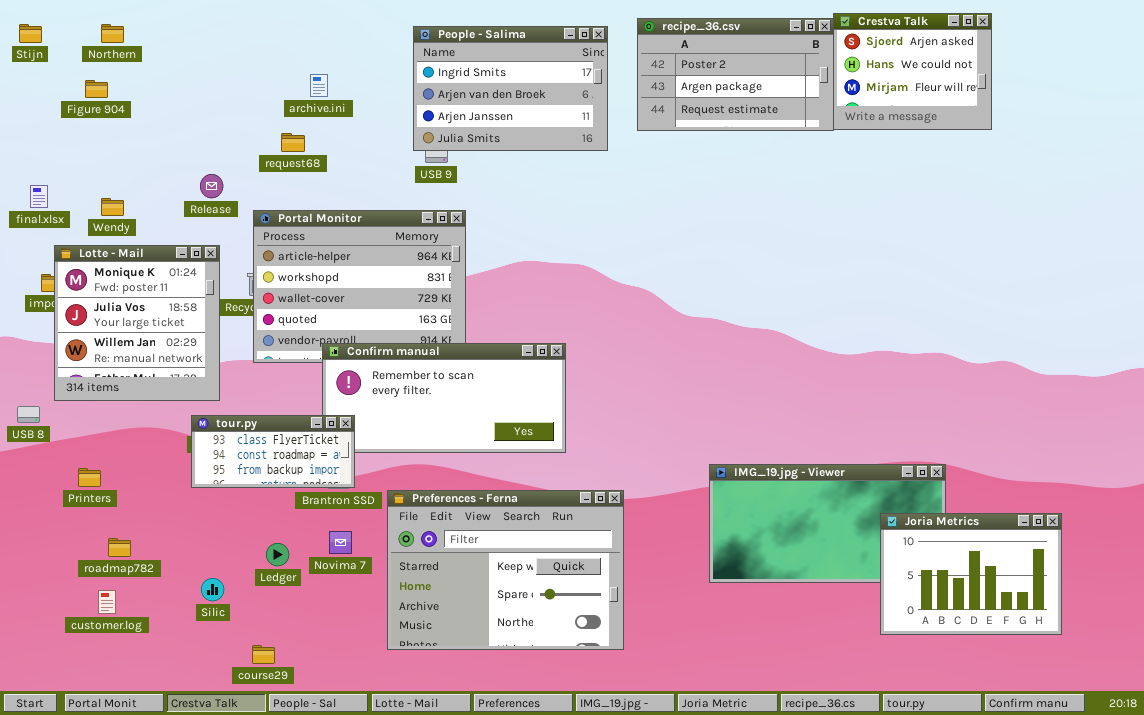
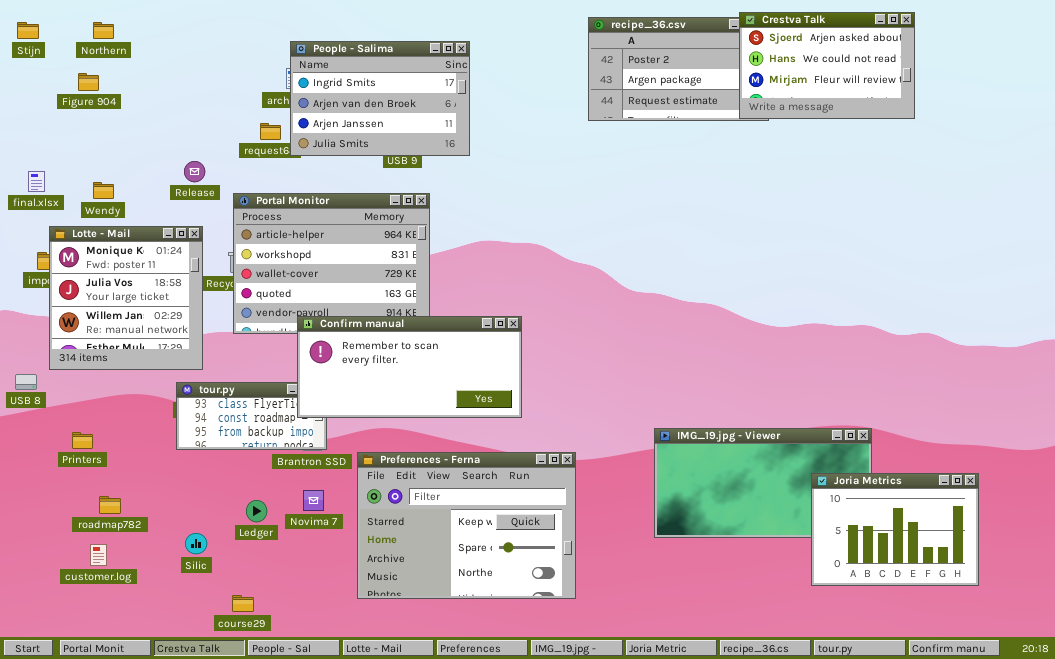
Crestva Talk: [833,13,992,130] -> [739,12,915,119], resized
People - Salima: [413,26,608,151] -> [290,41,470,156], moved
Confirm manual: [322,343,566,453] -> [297,316,522,418], raised

